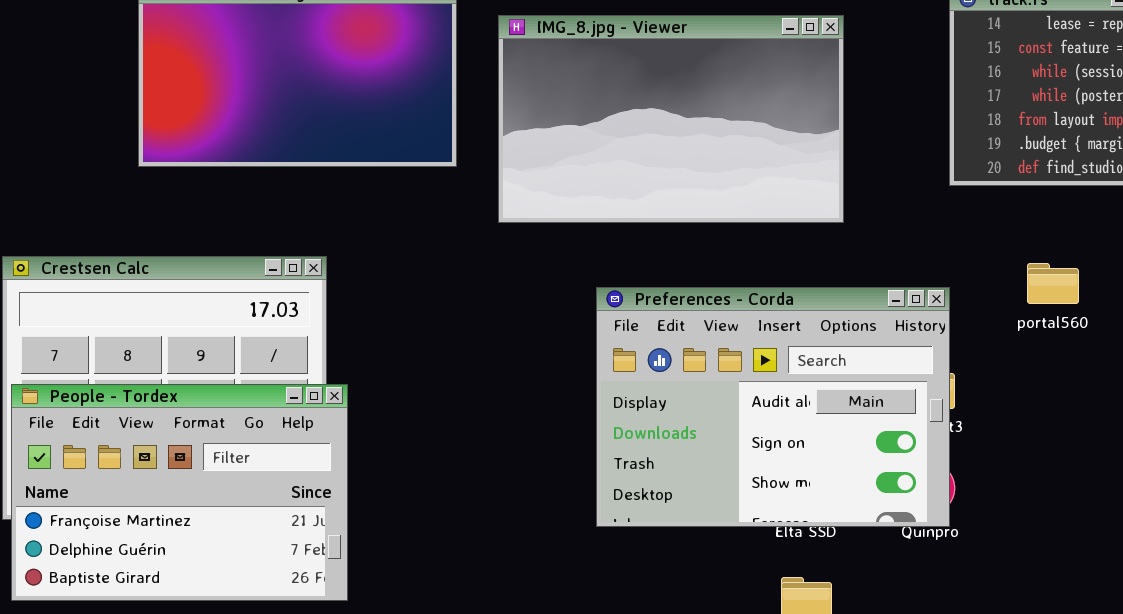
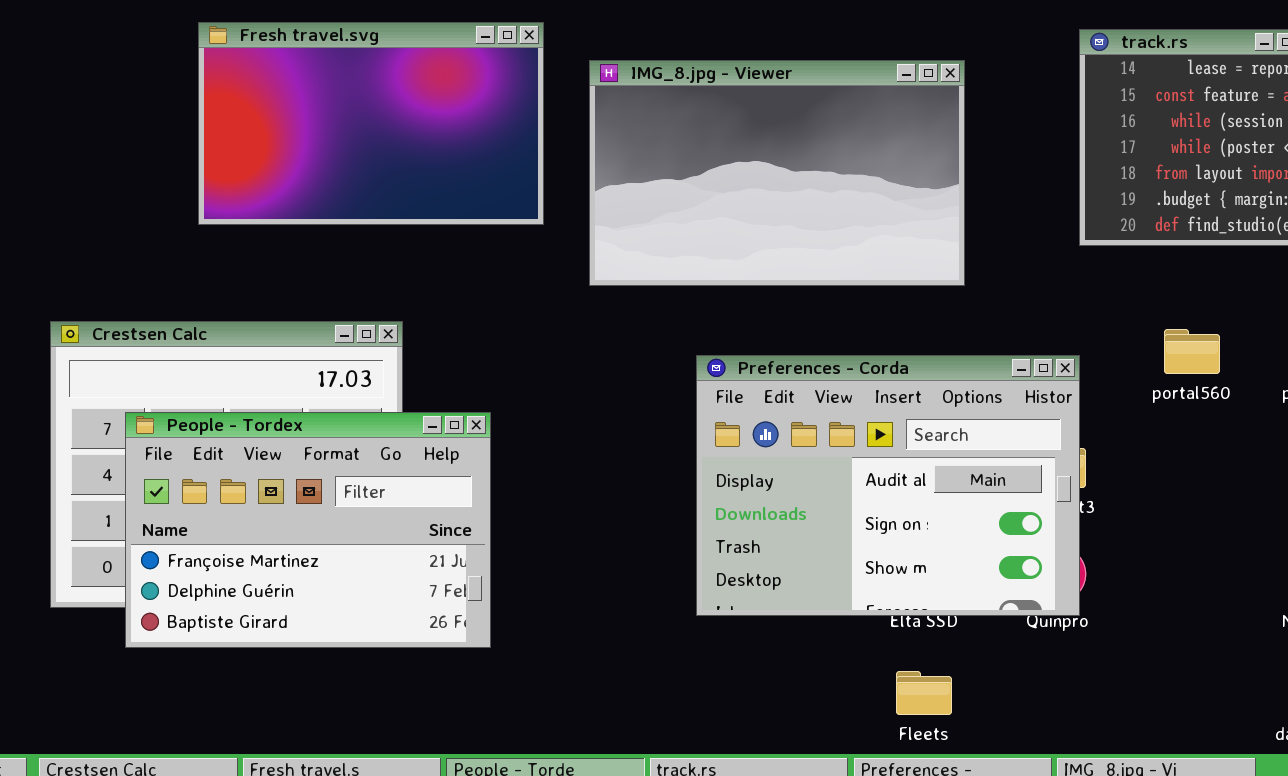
People - Tordex: [11,384,348,601] -> [125,412,491,648], moved

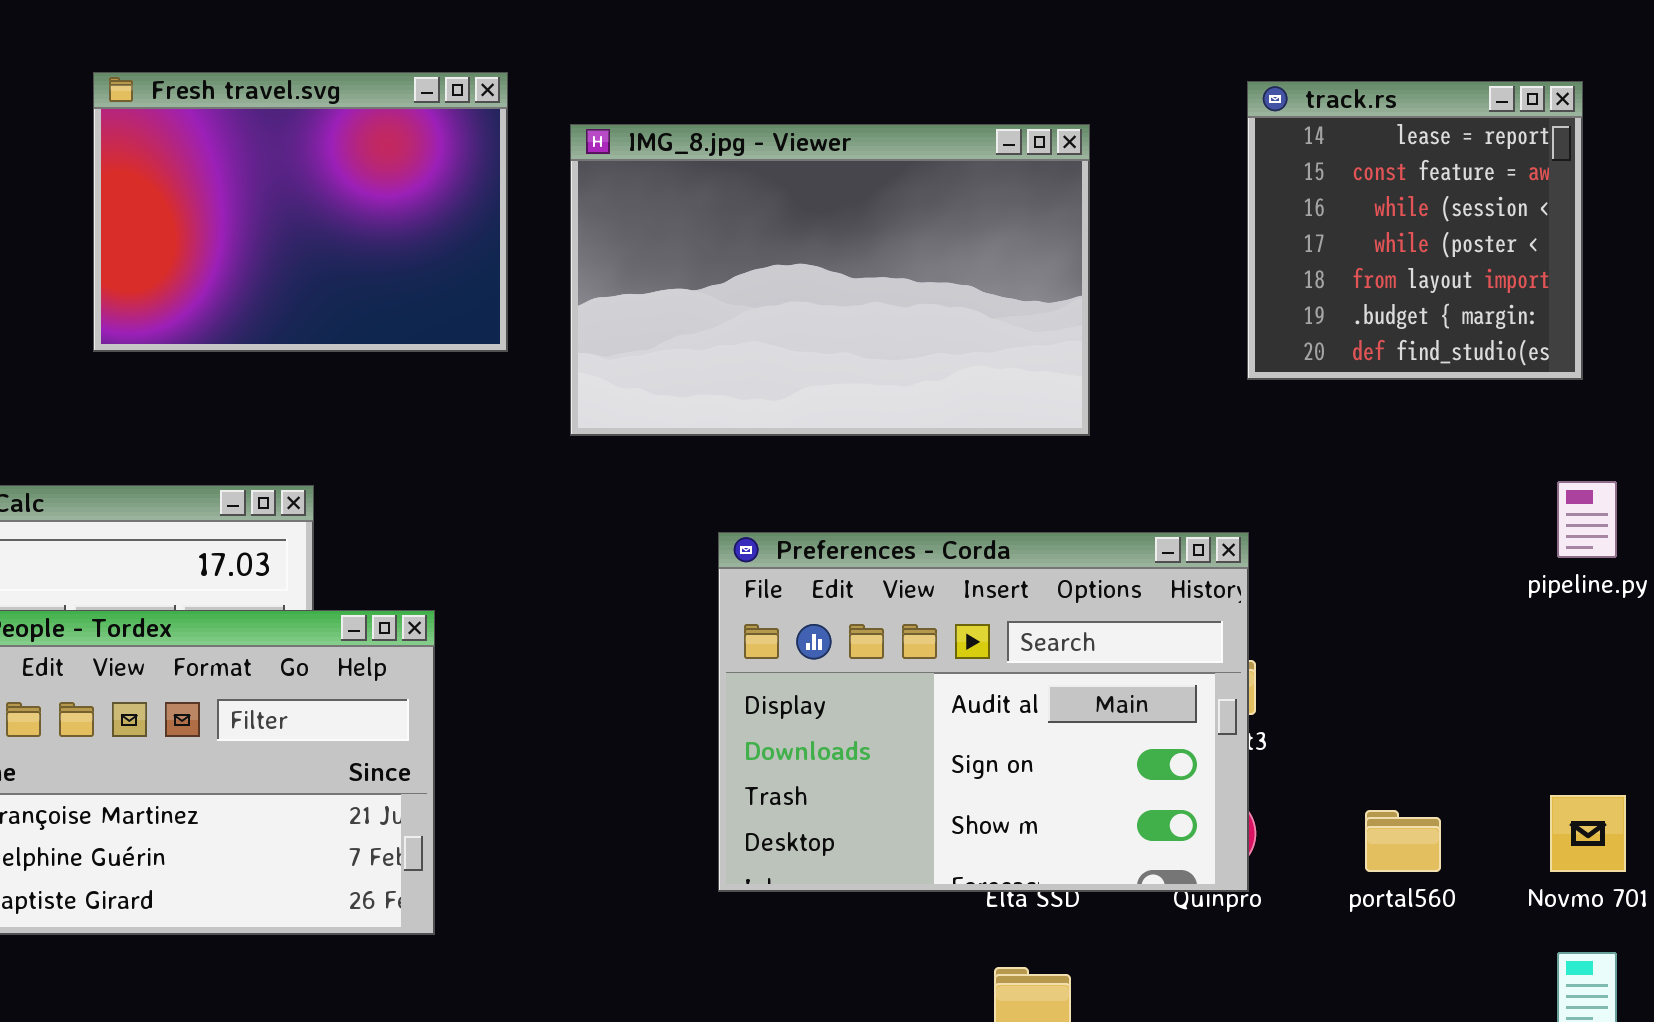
Fresh travel.svg: [198,22,544,225] -> [93,72,508,352], resized
portal560: [1164,329,1220,374] -> [1365,810,1441,872], moved

